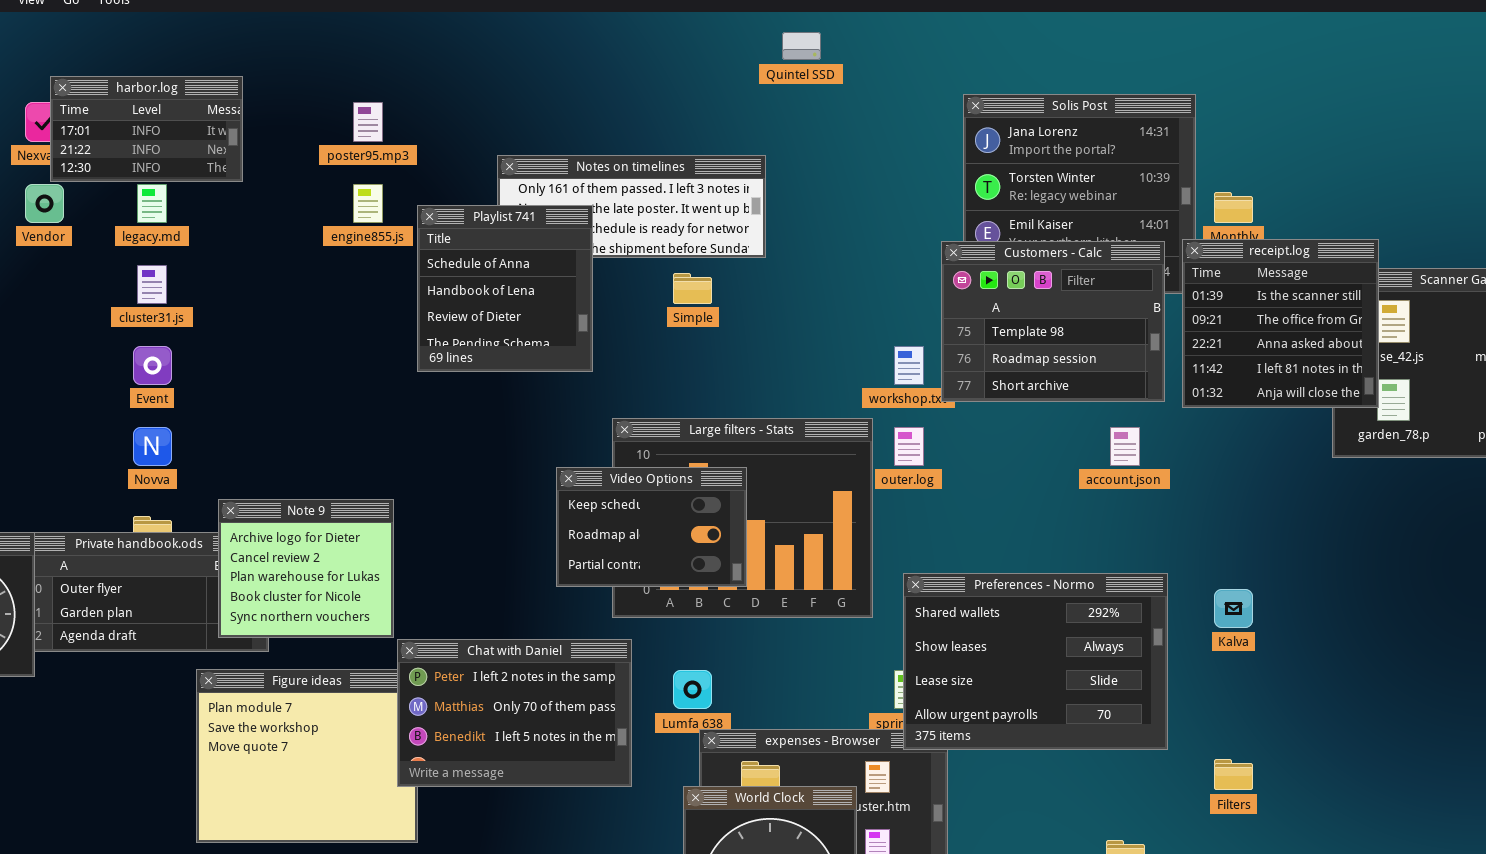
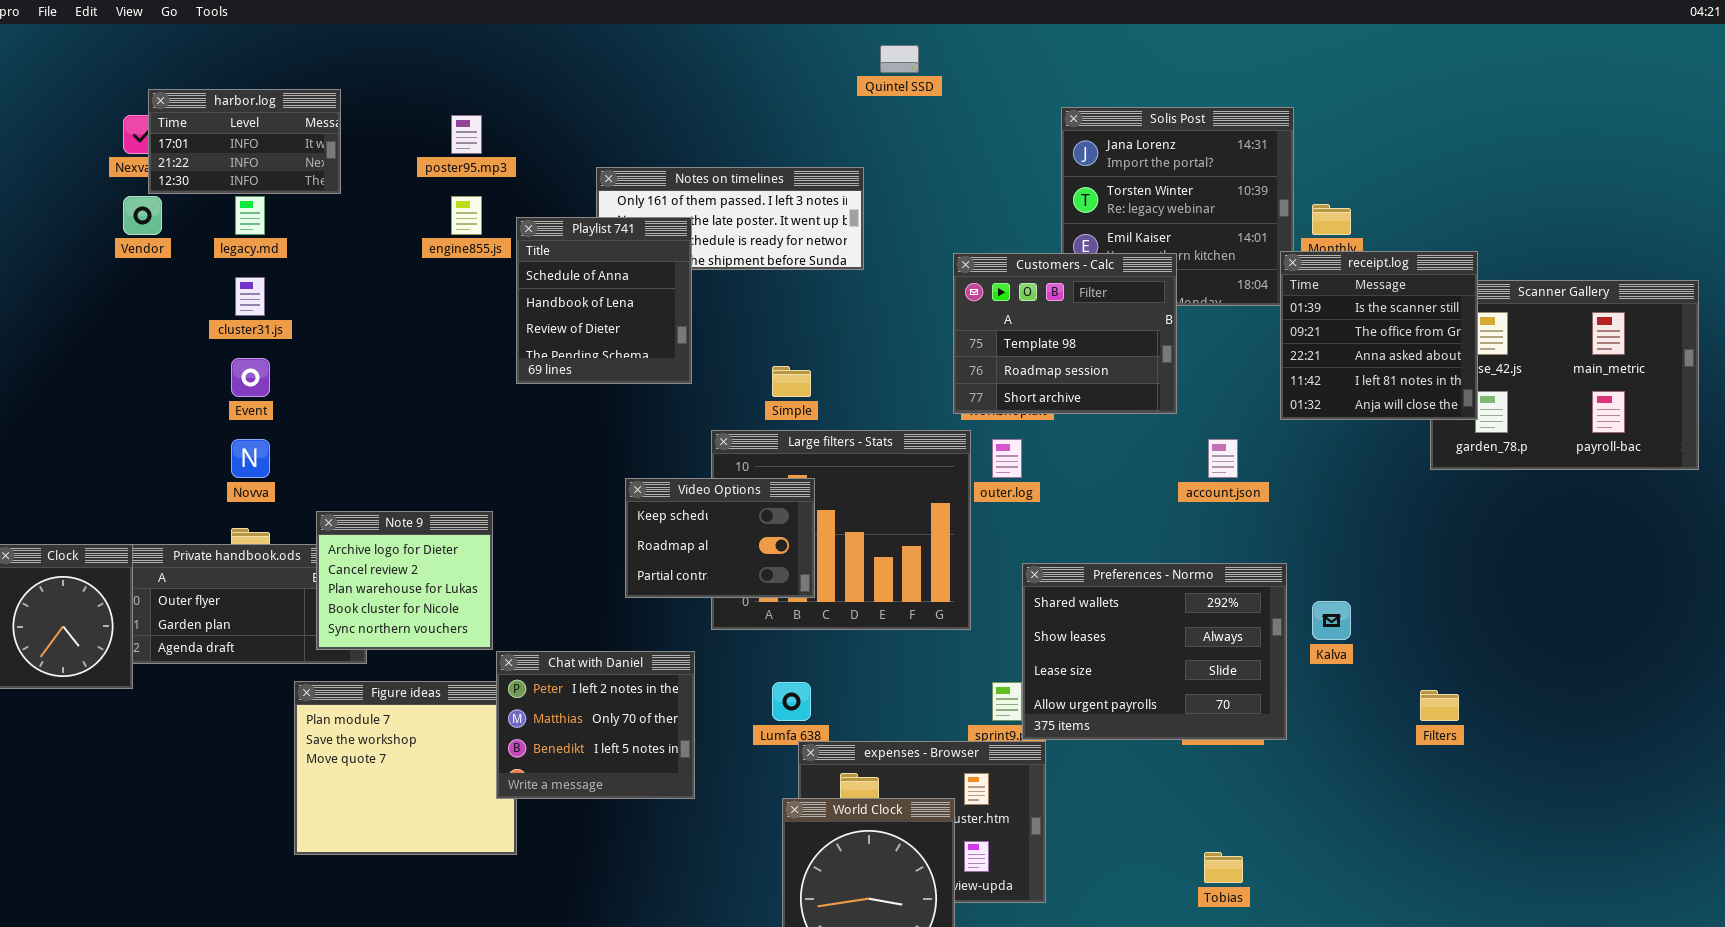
Customers - Calc: [941,241,1165,402] -> [953,253,1177,414], moved
Simple: [673,273,712,304] -> [772,366,811,397], moved
Video Options: [556,467,747,587] -> [625,478,815,598], moved
Preferences - Normo: [903,573,1168,750] -> [1022,563,1287,740], moved
Chat with Daniel: [397,639,632,787] -> [496,651,695,799], resized
Filters: [1214,759,1253,790] -> [1420,690,1459,721], moved

